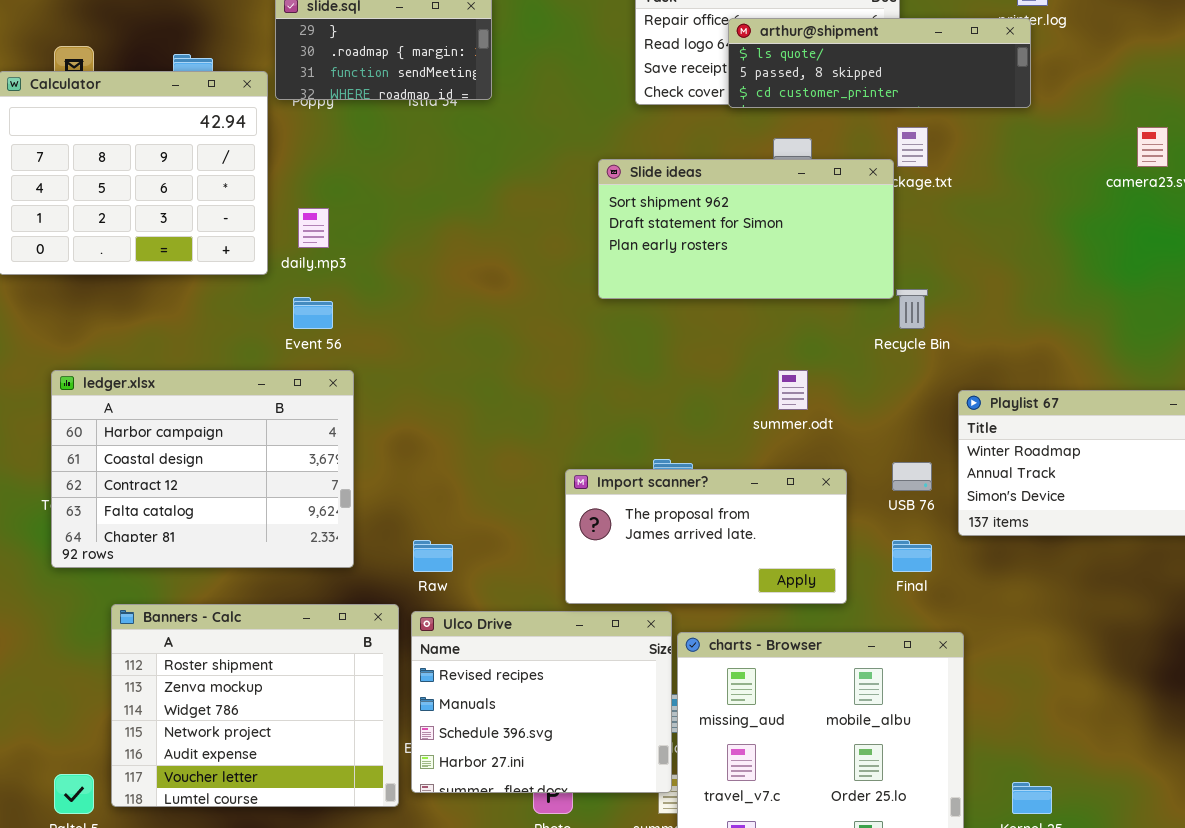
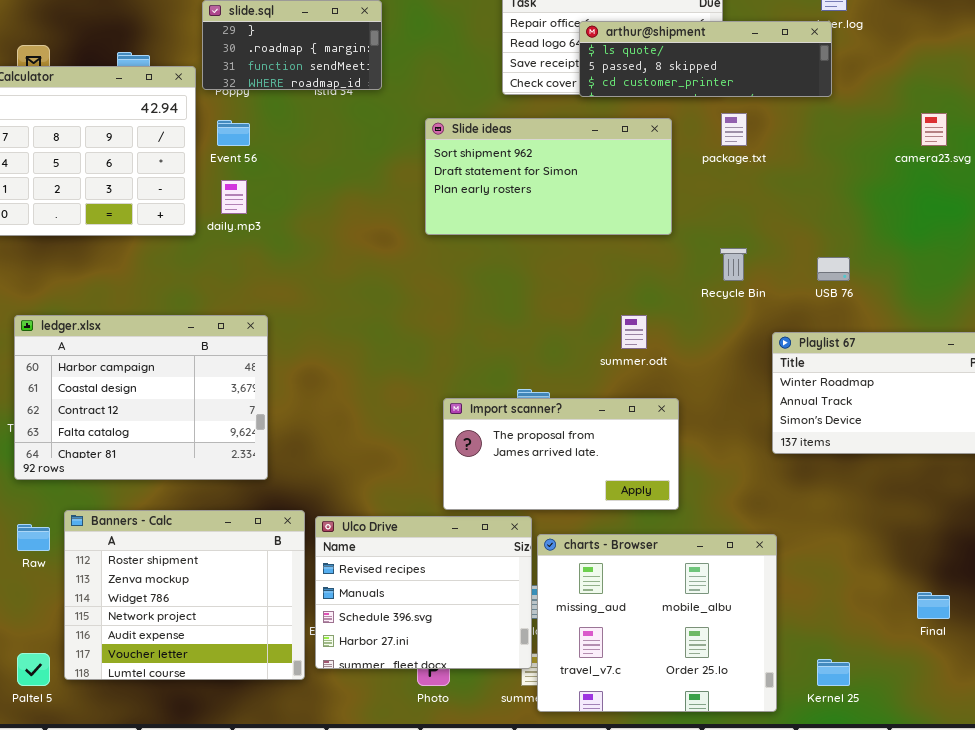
Slide ideas: [598,159,894,299] -> [425,118,672,235], moved
Event 56: [293,297,333,329] -> [217,120,250,146], moved
USB 76: [892,462,932,491] -> [817,257,850,281], moved
Raw: [413,540,453,572] -> [17,524,50,551], moved
Final: [892,540,932,572] -> [917,592,950,619], moved

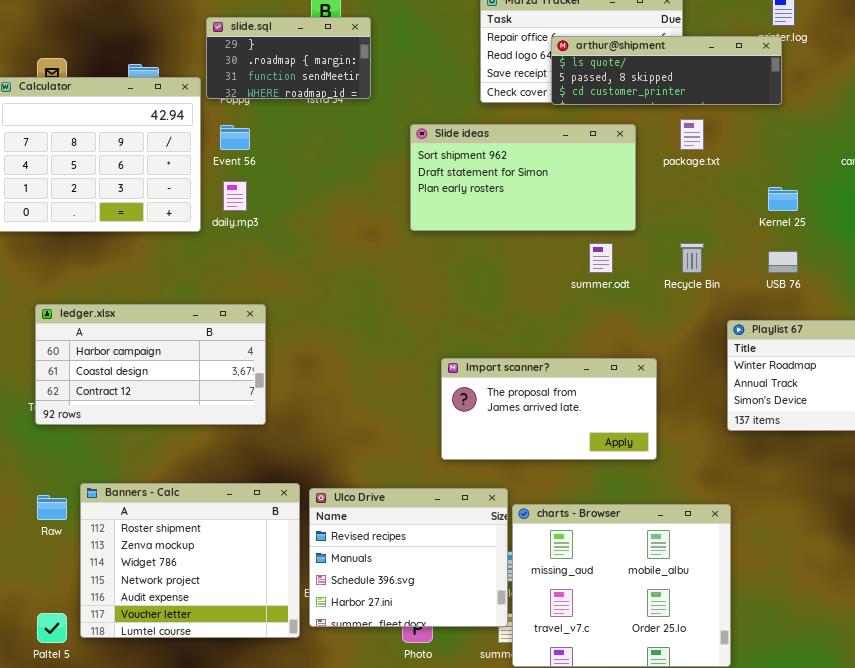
ledger.xlsx: [14,315,268,480] -> [35,304,266,425], resized
summer.odt: [621,315,647,349] -> [589,243,613,273], moved
Import scanner?: [443,398,679,510] -> [441,358,657,460], moved
Kernel 25: [817,659,850,686] -> [768,187,798,211], moved

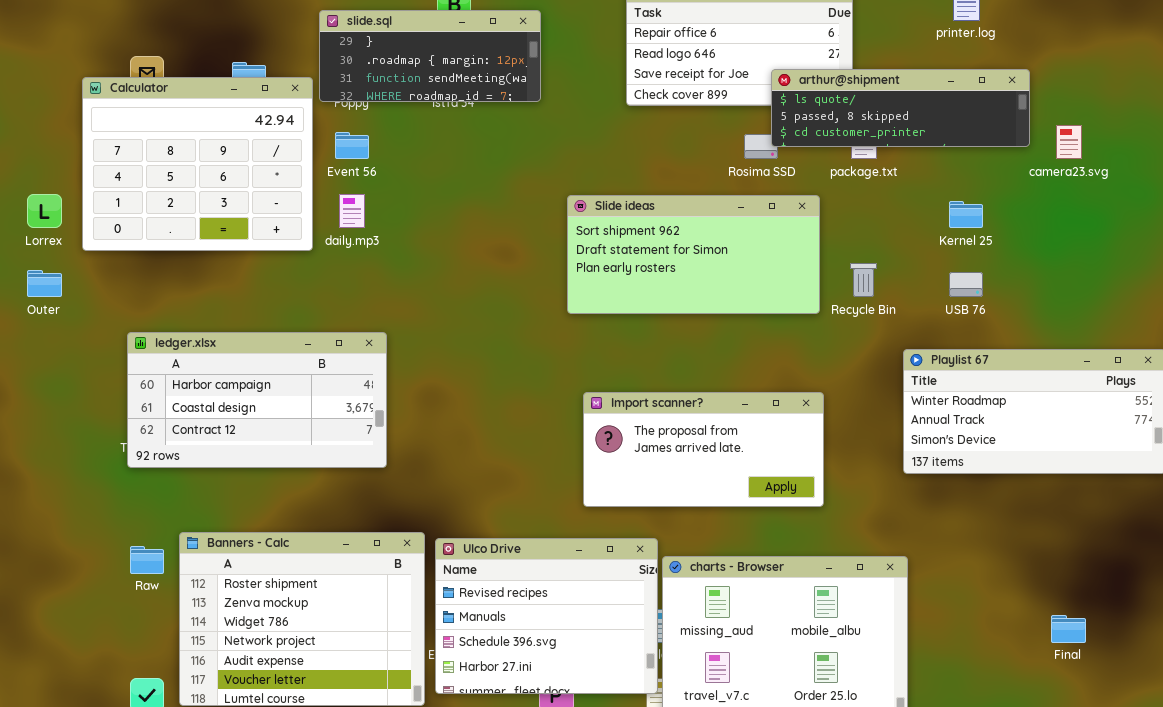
slide.sql: [206,17,371,99] -> [319,10,541,102], resized
arthur@shipment: [551,36,782,105] -> [771,69,1030,147], moved
Slide ideas: [410,124,636,231] -> [567,195,820,314], moved

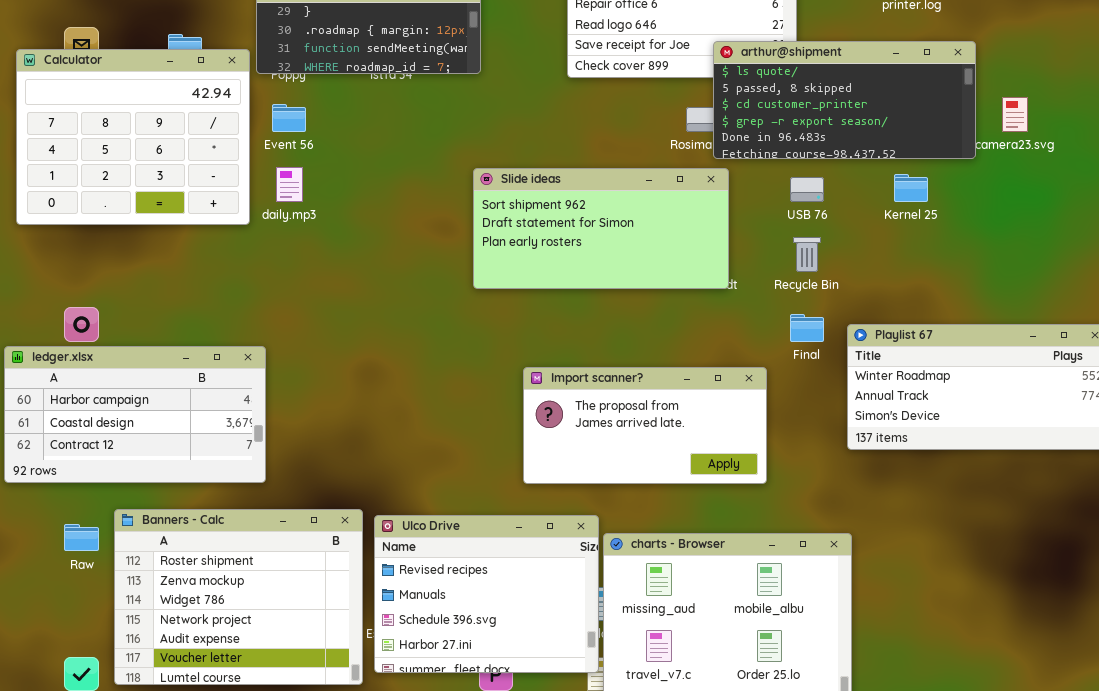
arthur@shipment: [771,69,1030,147] -> [713,41,976,159], resized
Slide ideas: [567,195,820,314] -> [473,168,729,289], moved
USB 76: [949,272,983,297] -> [790,177,824,202], moved
ledger.xlsx: [127,332,387,468] -> [4,346,266,483], moved
Final: [1051,615,1086,643] -> [790,314,824,342], moved

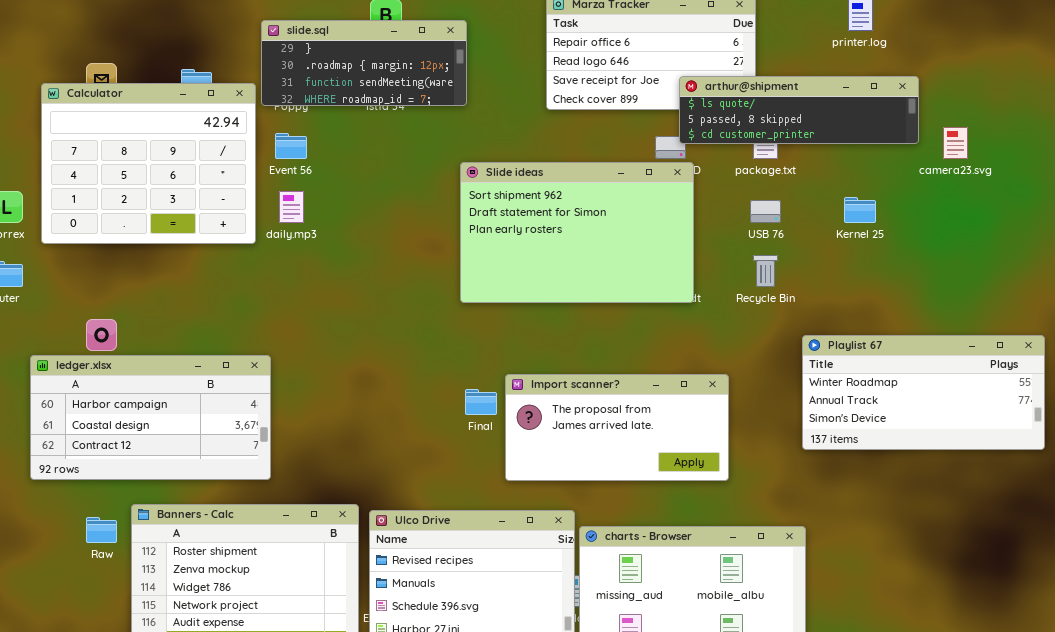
arthur@shipment: [713,41,976,159] -> [679,76,919,144], resized
Slide ideas: [473,168,729,289] -> [460,162,694,303], resized
Final: [790,314,824,342] -> [465,389,497,415], moved

